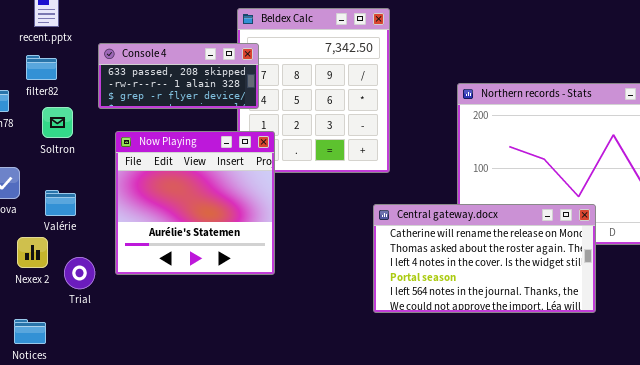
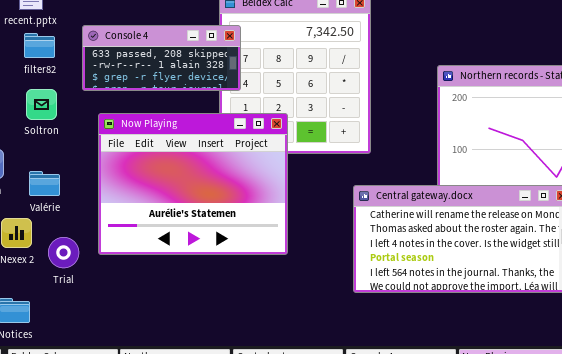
filter82: [26,55,57,80] -> [24,33,55,58], moved
Now Playing: [115,131,275,275] -> [98,113,288,255], resized

